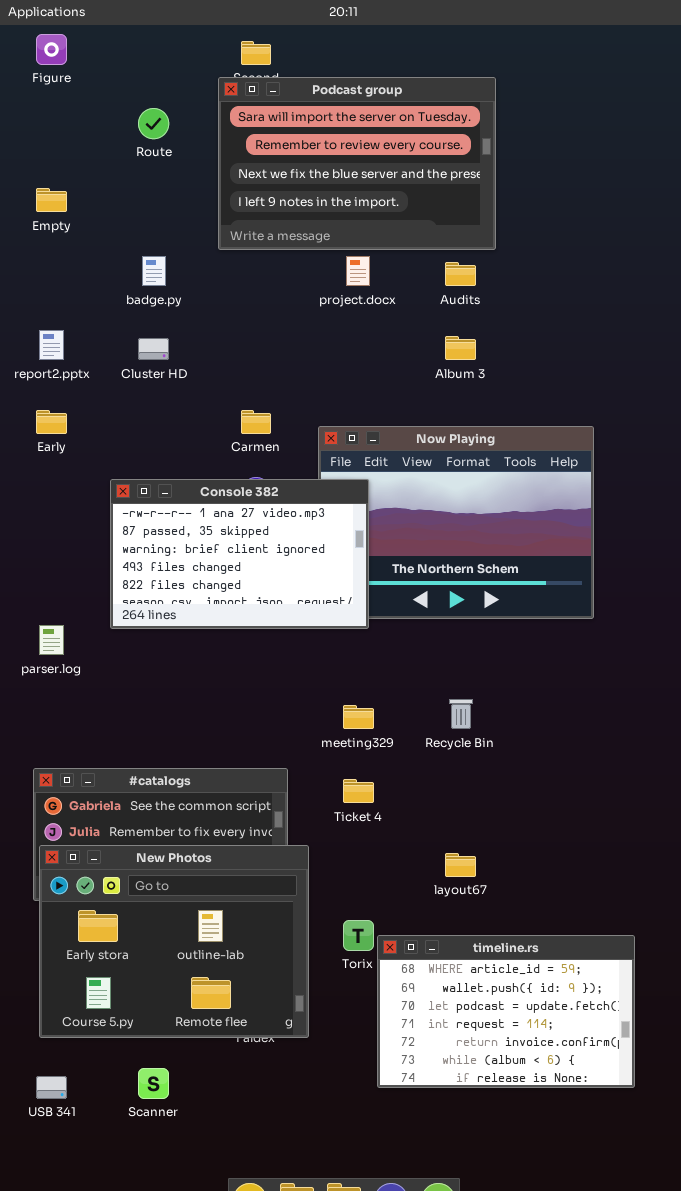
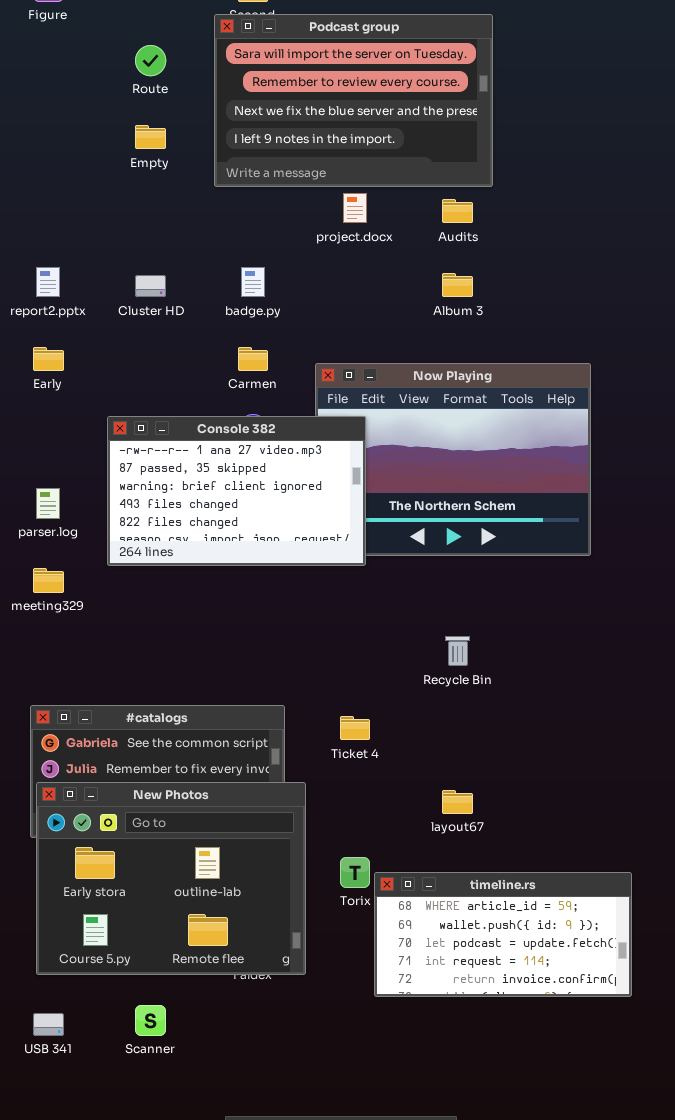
Empty: [36,188,67,212] -> [135,125,166,149], moved
badge.py: [142,256,166,286] -> [241,267,265,297], moved
parser.log: [39,625,64,655] -> [36,488,60,519], moved
meeting329: [343,705,374,729] -> [33,568,64,593], moved
timeline.rs: [377,935,635,1088] -> [374,872,632,997], resized

